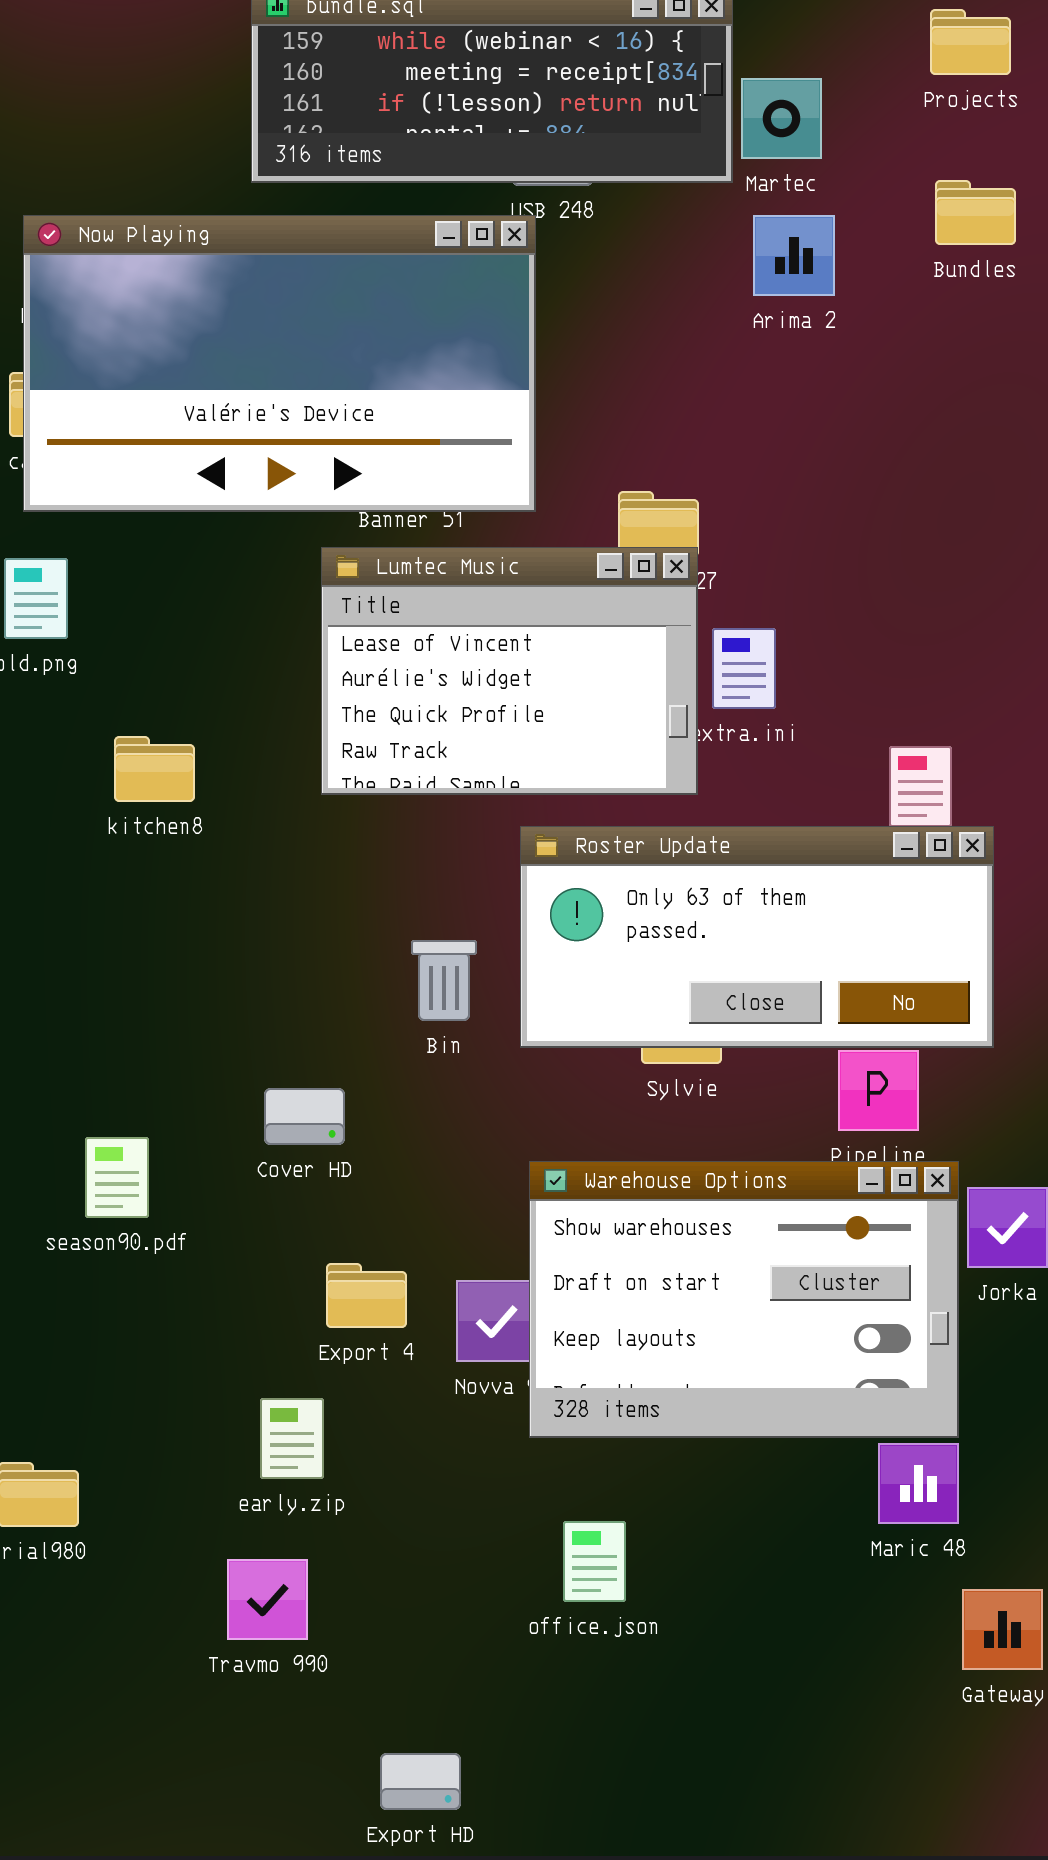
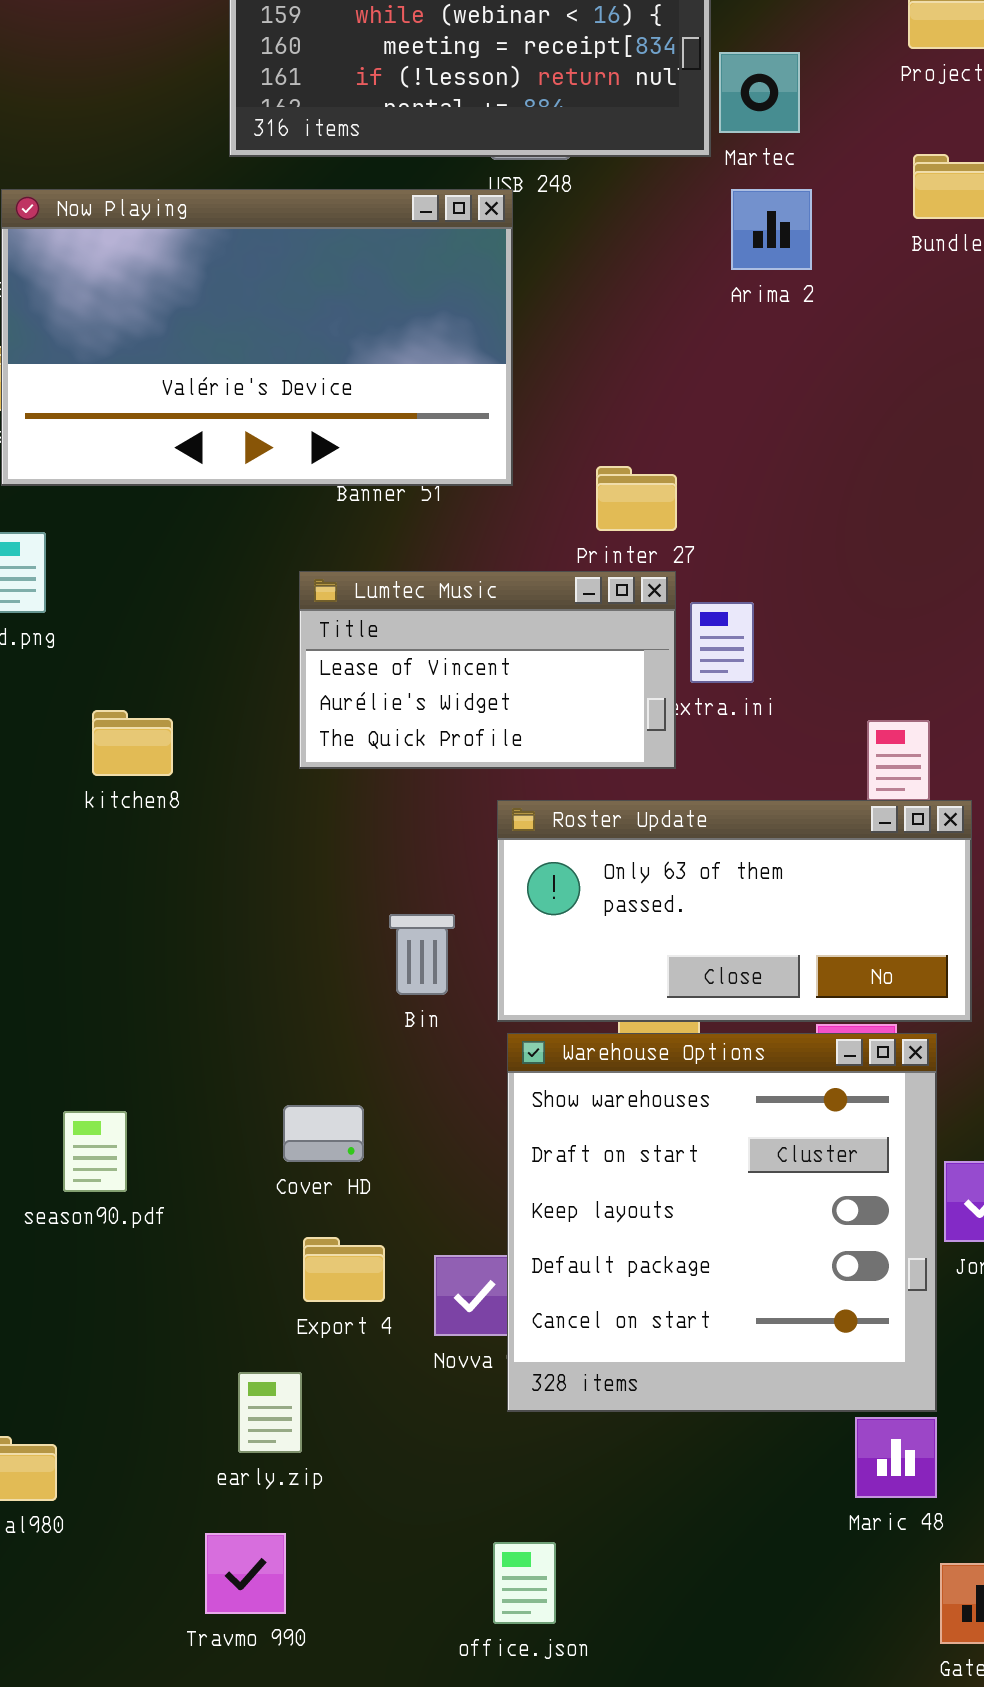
Lumtec Music: [321,547,698,795] -> [299,571,676,769], resized
Cover HD: [264,1088,345,1145] -> [283,1105,364,1162], moved
Warehouse Options: [529,1161,959,1438] -> [507,1033,937,1412], resized
office.json: [563,1521,626,1602] -> [493,1542,556,1624], moved

